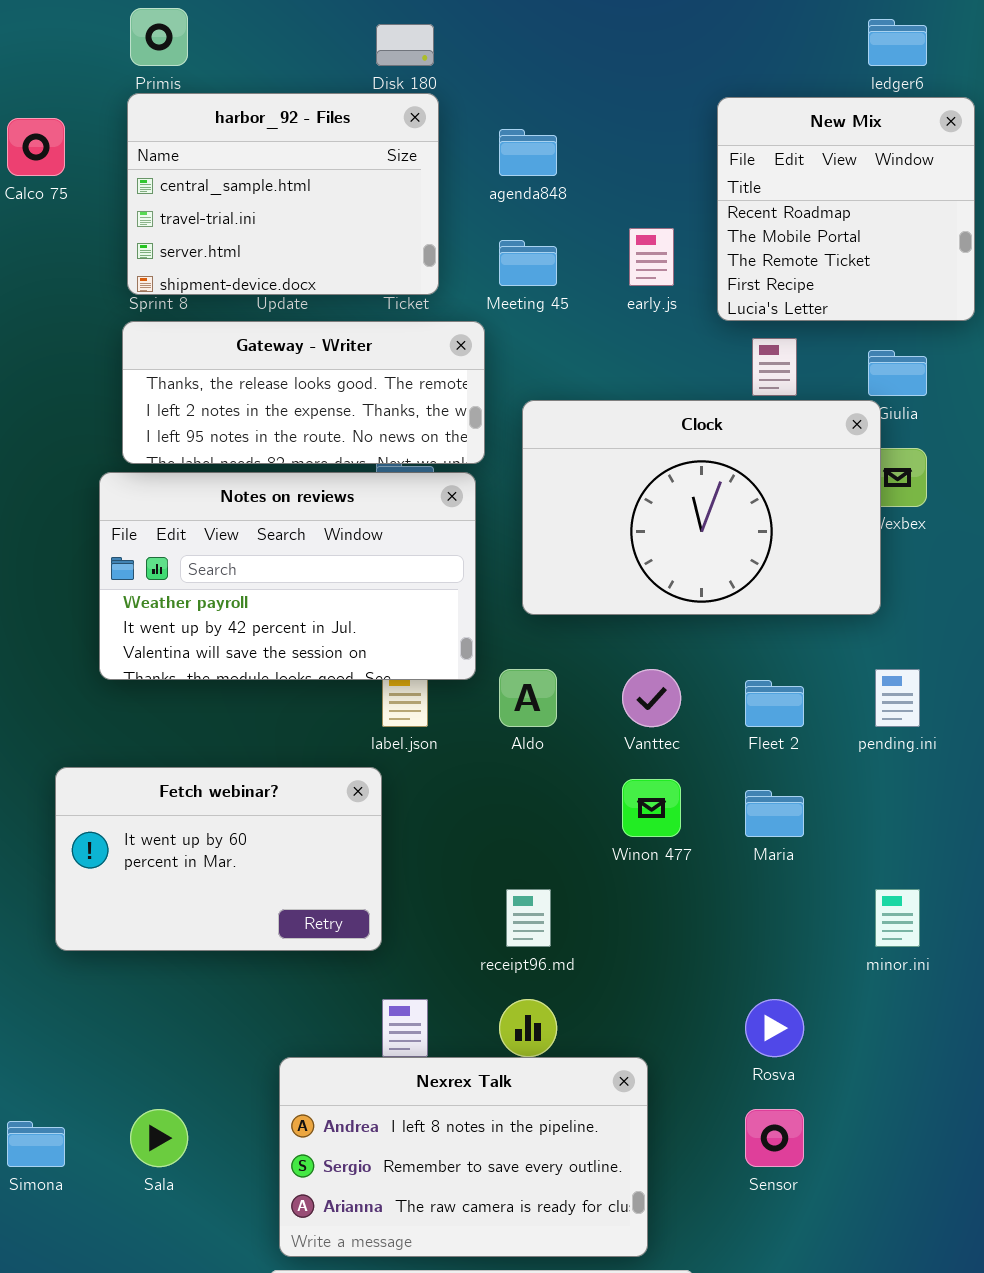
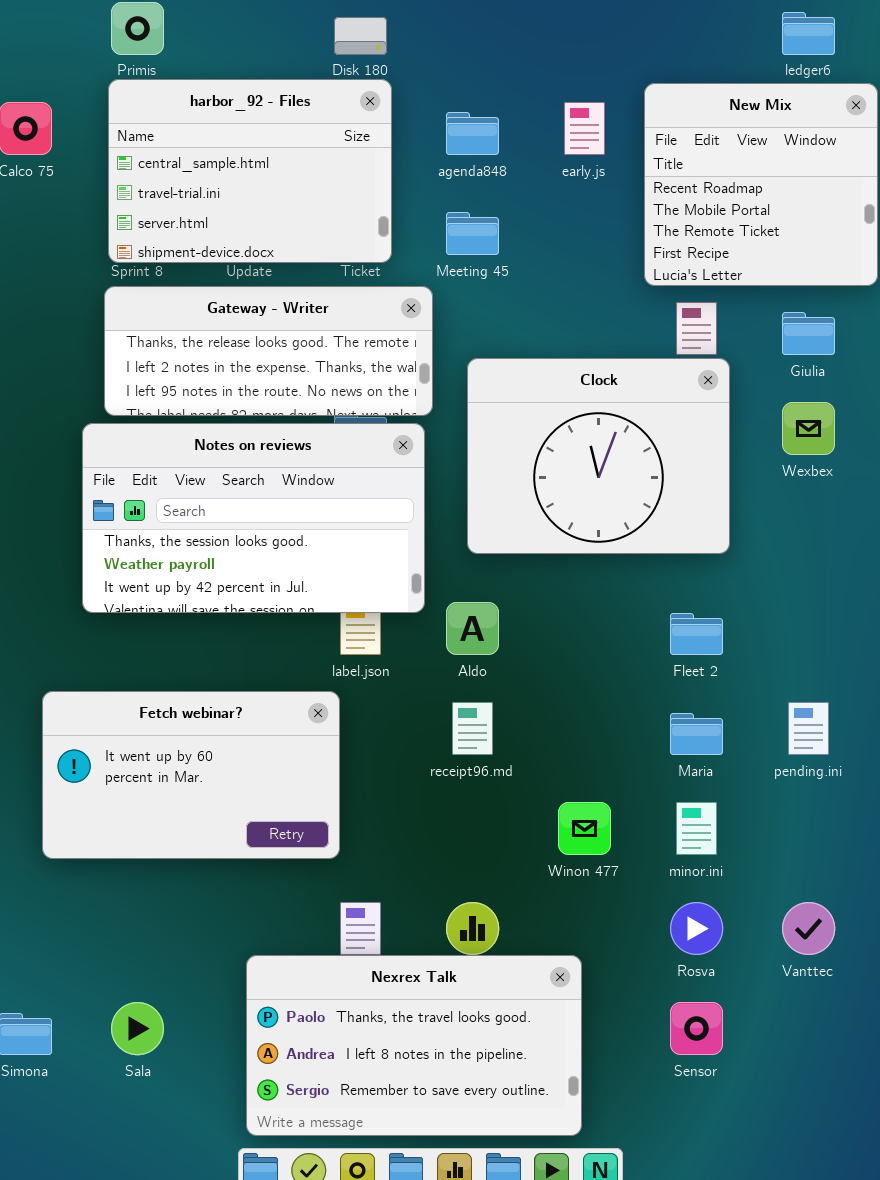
early.js: [629,228,674,286] -> [564,102,605,155], moved
Clock: [522,400,881,615] -> [467,358,730,554], resized
Notes on reviews: [99,472,476,680] -> [82,423,425,613], scrolled up 1 row
Vanttec: [622,669,681,727] -> [782,902,835,955], moved
pending.ini: [875,669,920,727] -> [788,702,829,755], moved
Winon 477: [622,779,681,837] -> [558,802,611,855], moved
receipt96.md: [506,889,551,947] -> [452,702,493,755], moved
minor.ini: [875,889,920,947] -> [676,802,717,855], moved
Nexrex Talk: [279,1057,648,1257] -> [246,955,582,1136], scrolled up 1 row

